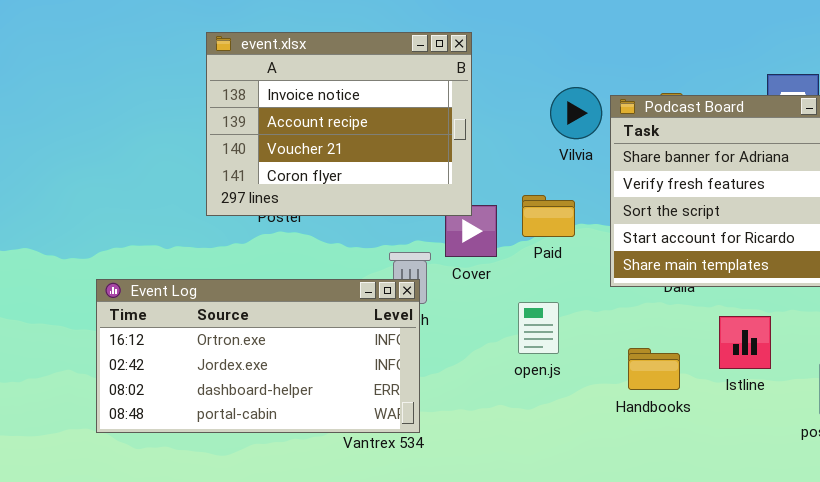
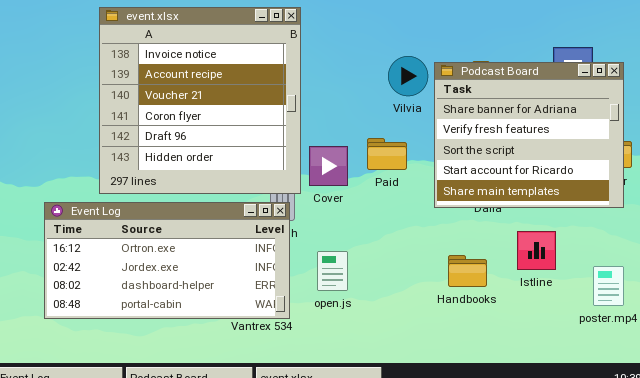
event.xlsx: [206,32,472,216] -> [99,7,301,194], moved, resized
open.js: [518,302,559,354] -> [317,251,348,291], moved

